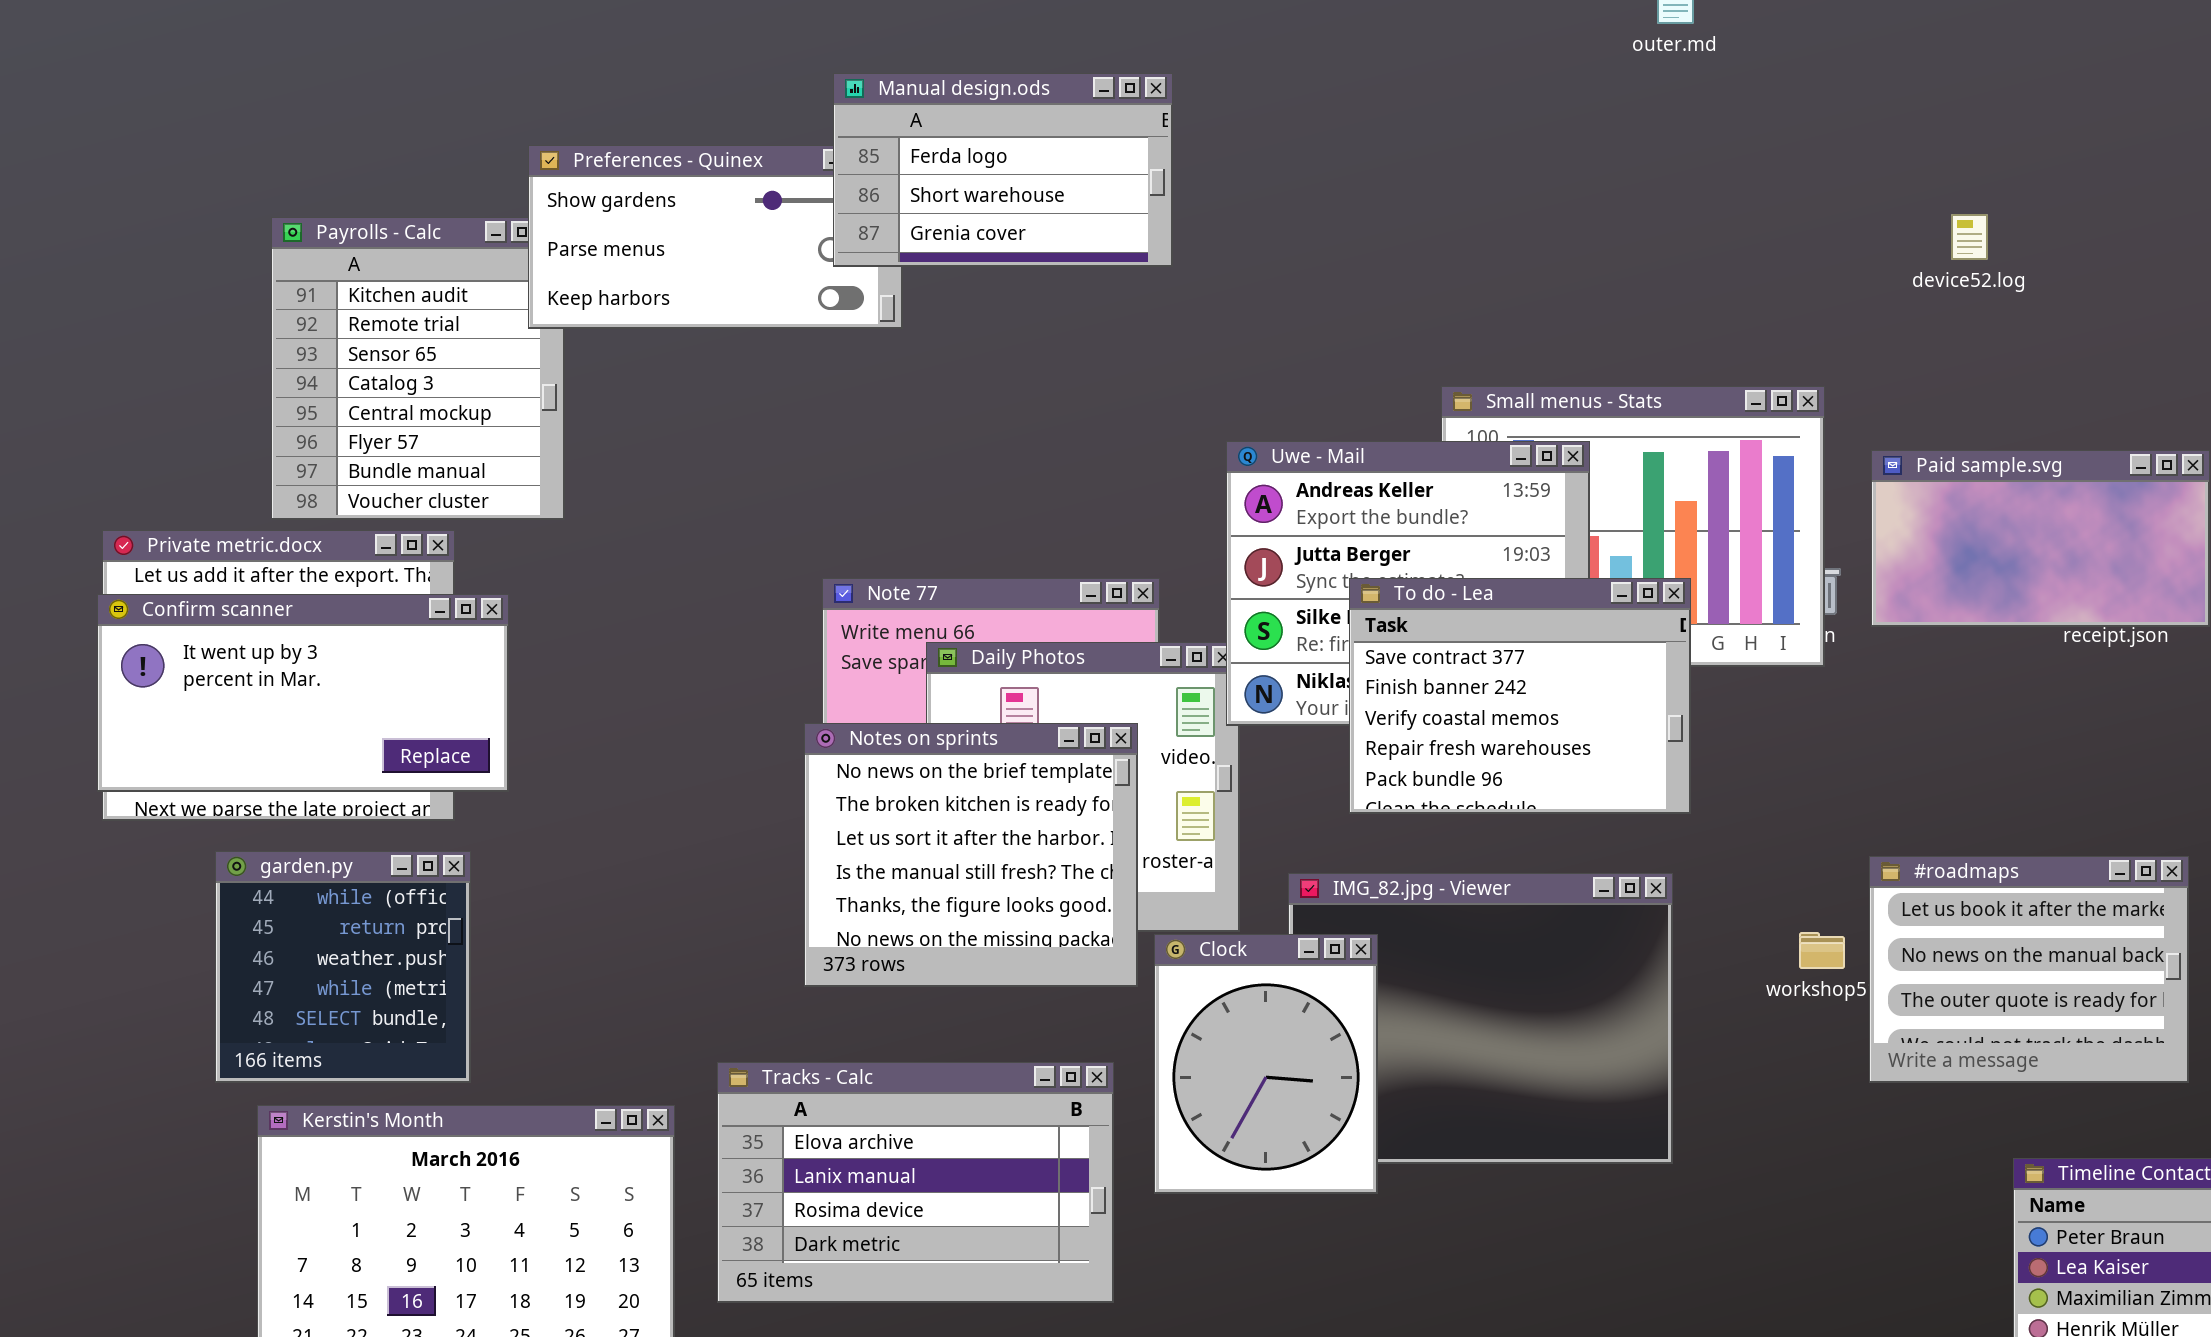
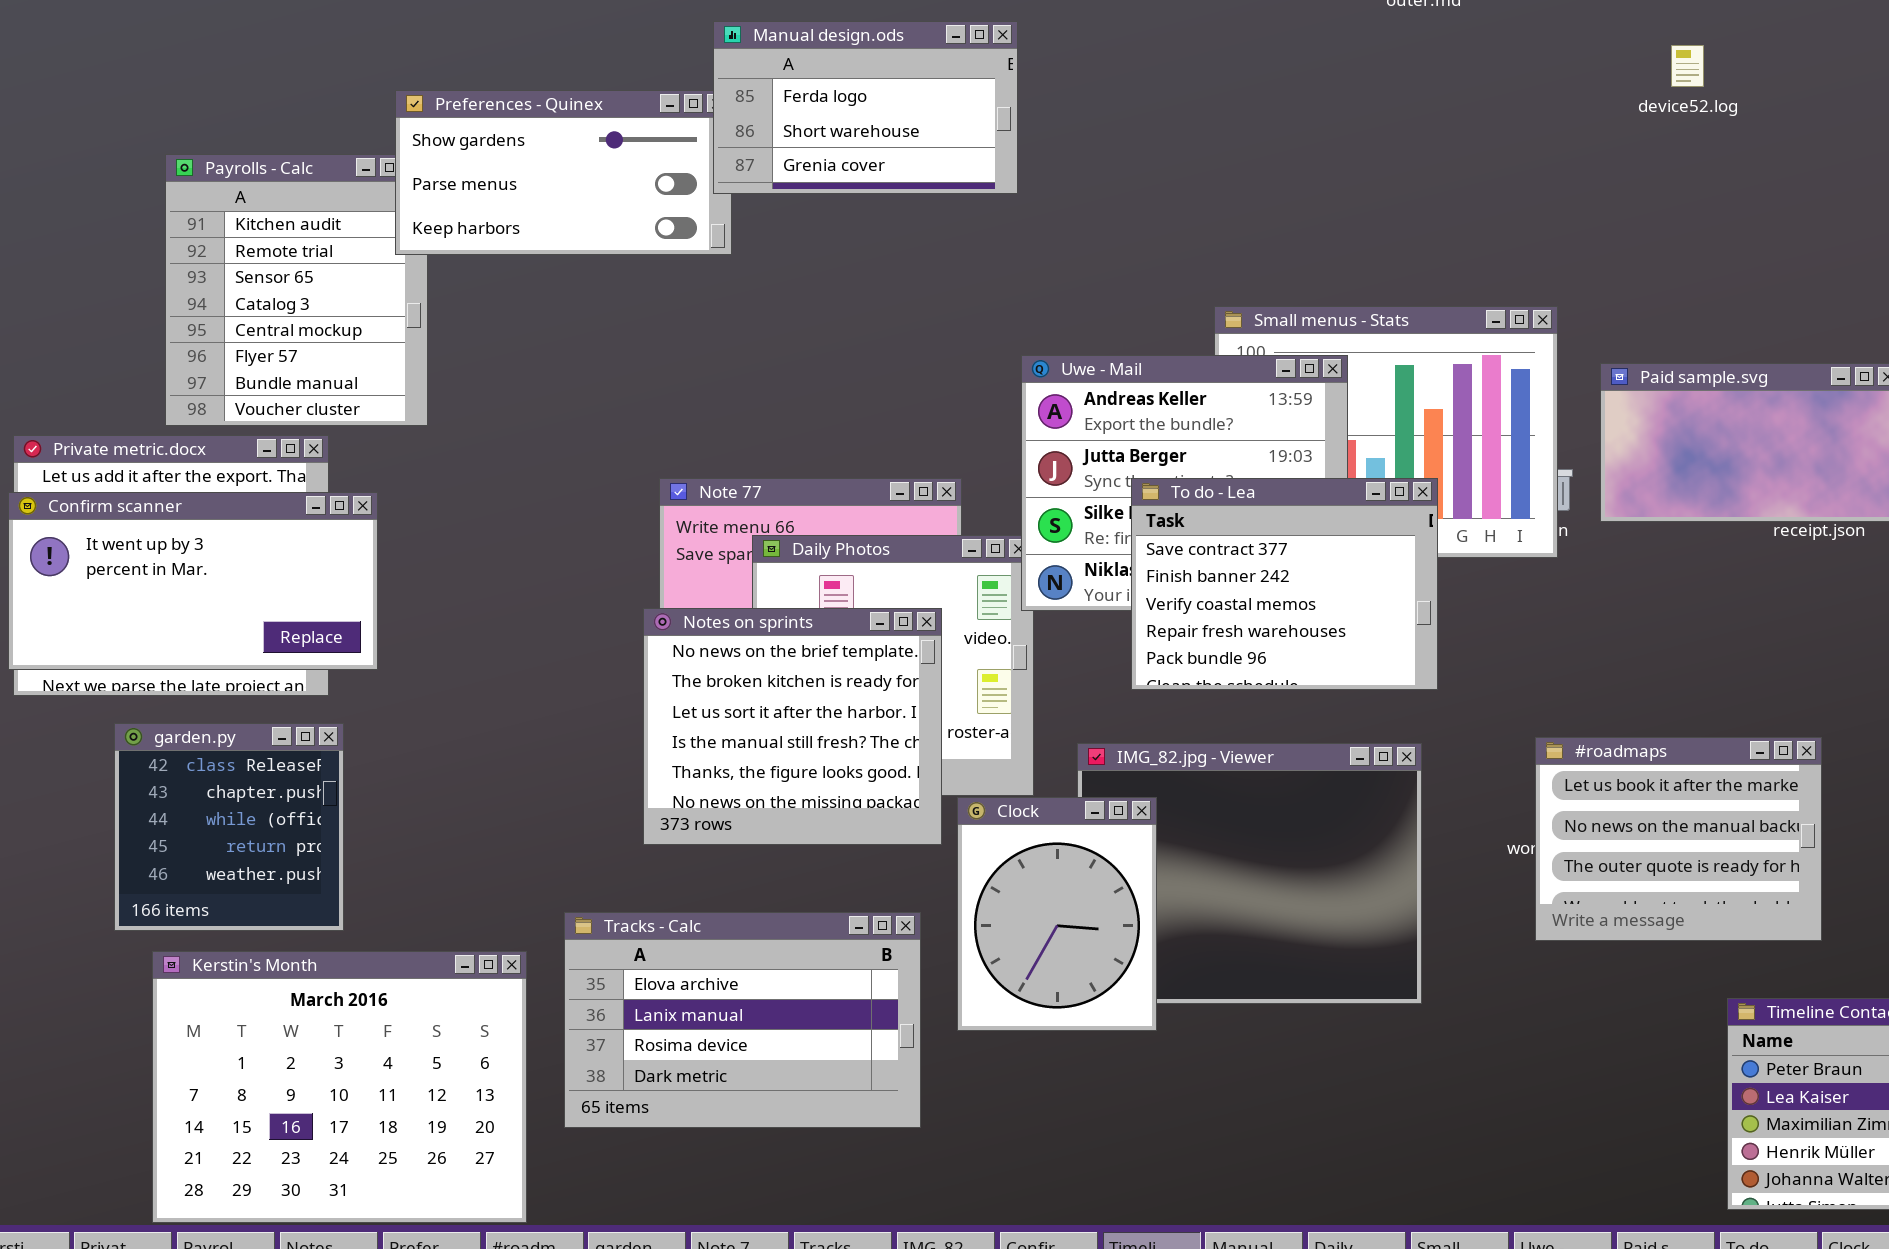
Manual design.ods: [833,73,1173,267] -> [713,21,1018,194], moved
device52.log: [1951,214,1988,260] -> [1671,45,1704,87], moved
garden.py: [215,851,471,1083] -> [114,723,344,931], scrolled up 2 rows
#roadmaps: [1869,856,2189,1083] -> [1535,737,1822,941], moved

